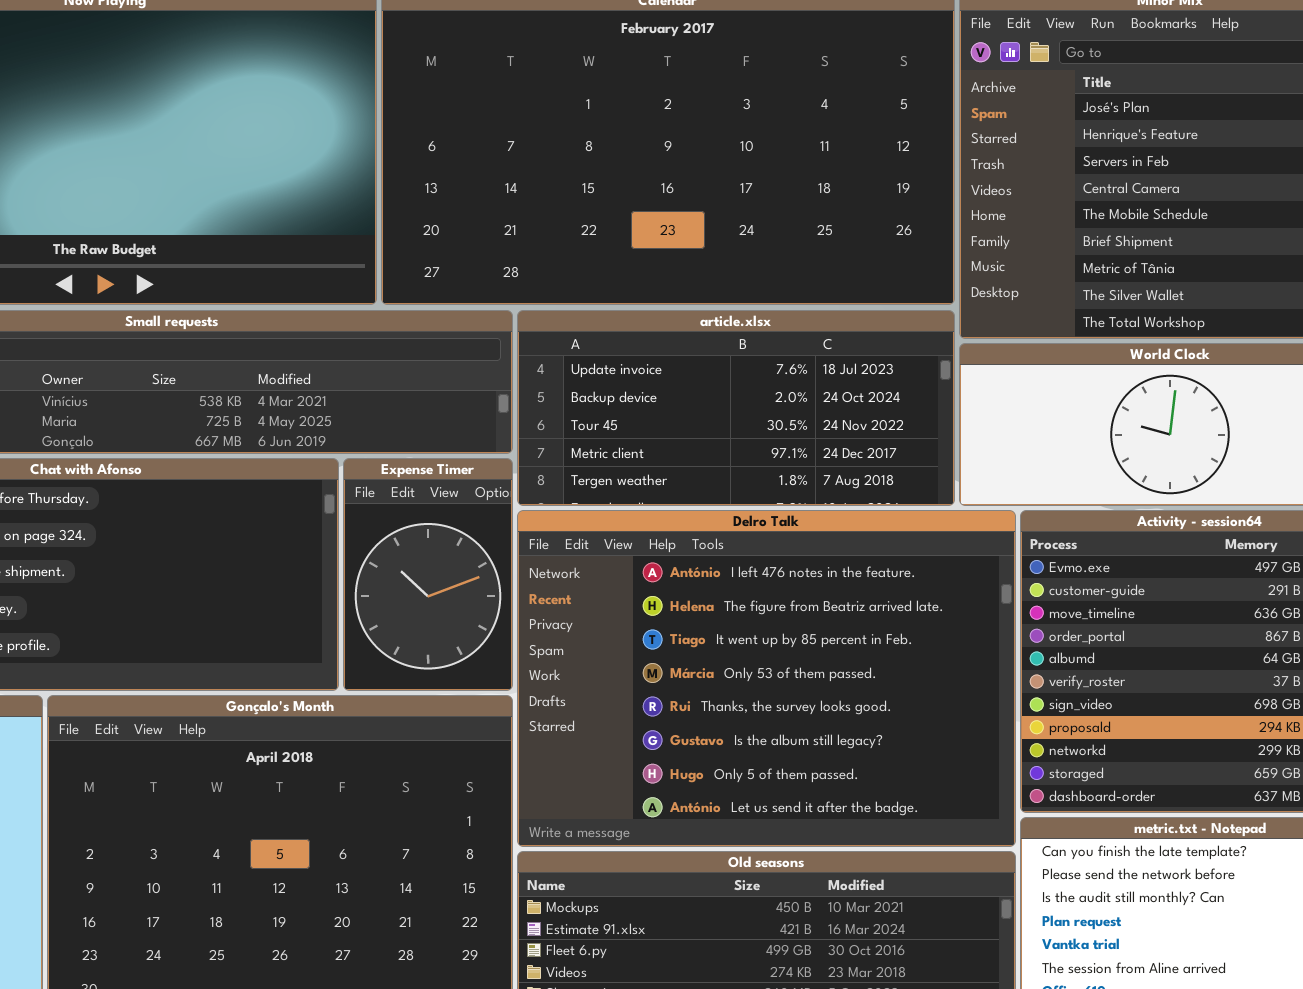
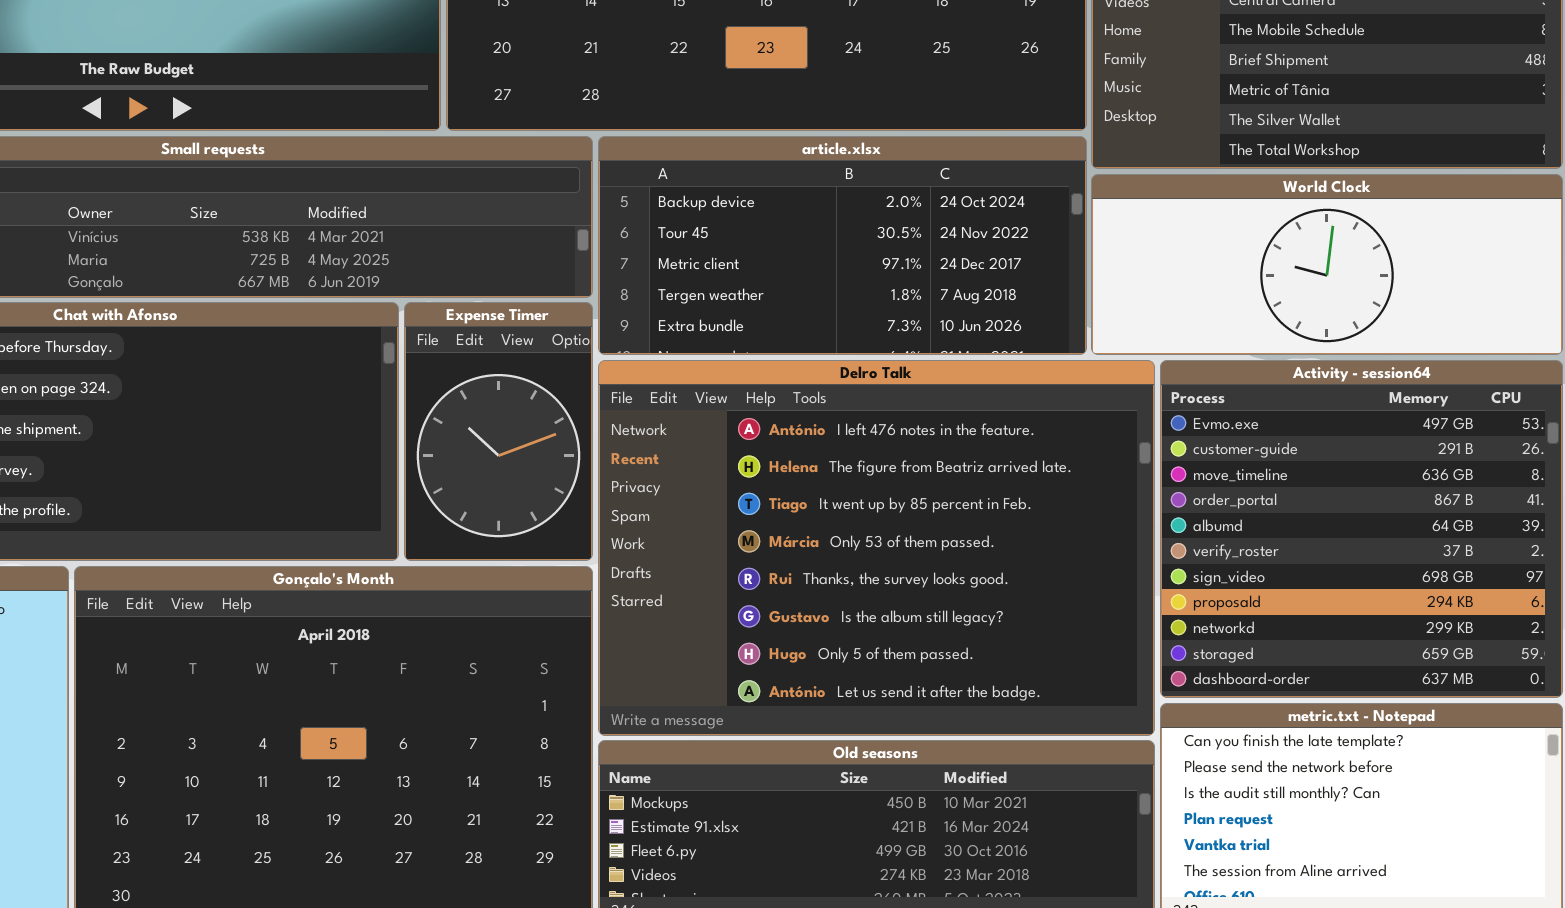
article.xlsx: [517,310,955,506] -> [598,136,1087,355], scrolled down 1 row

